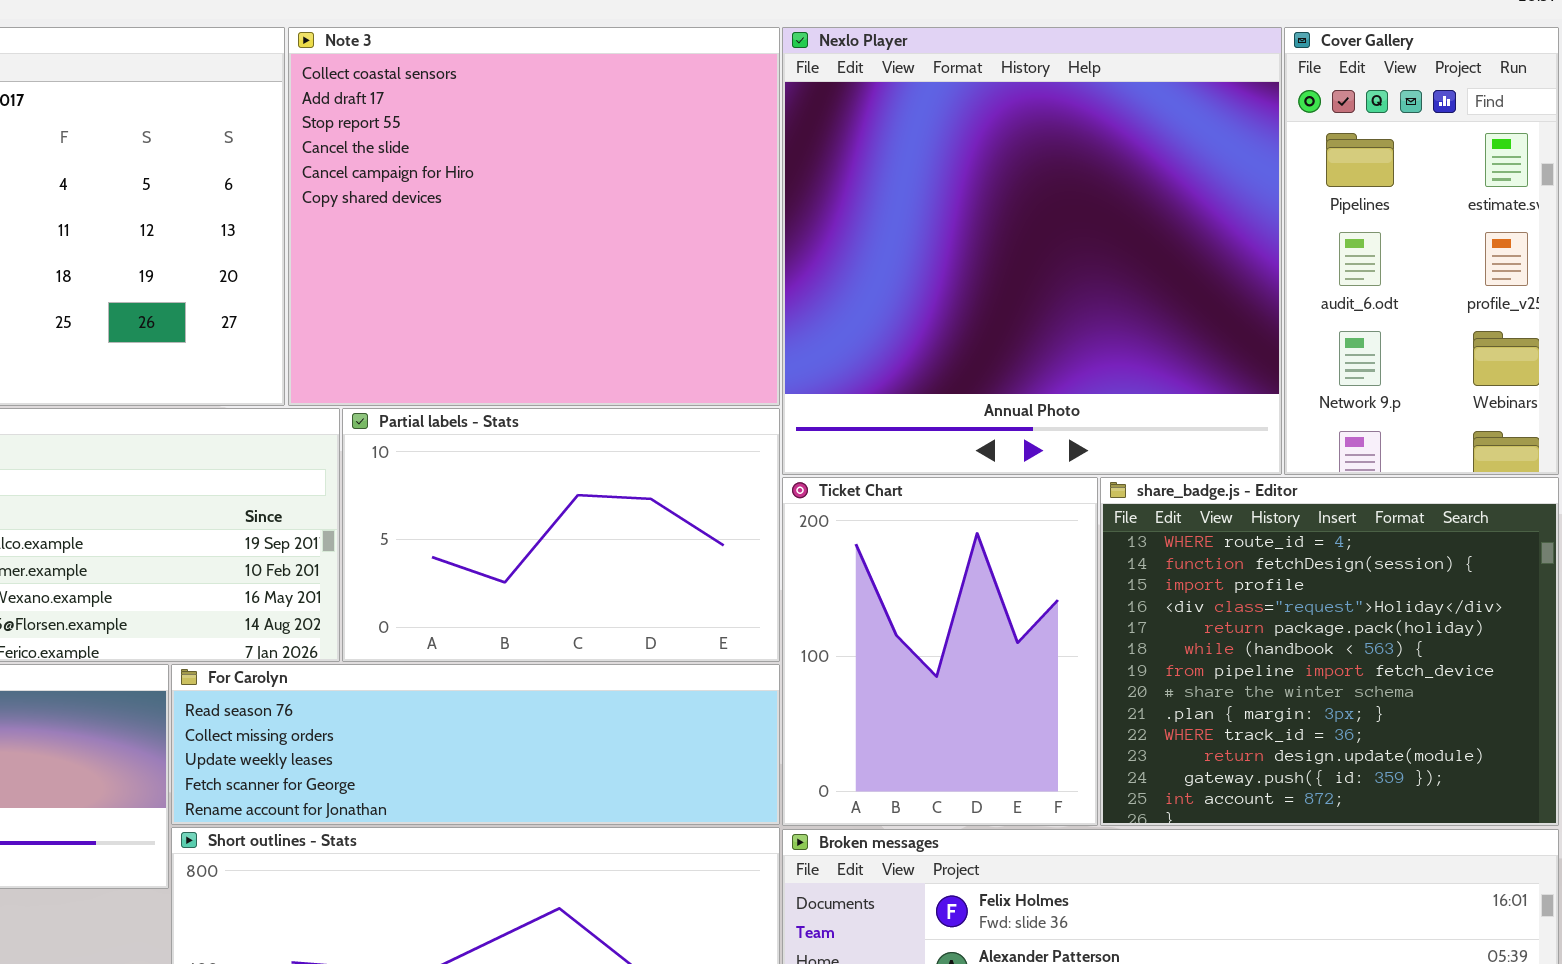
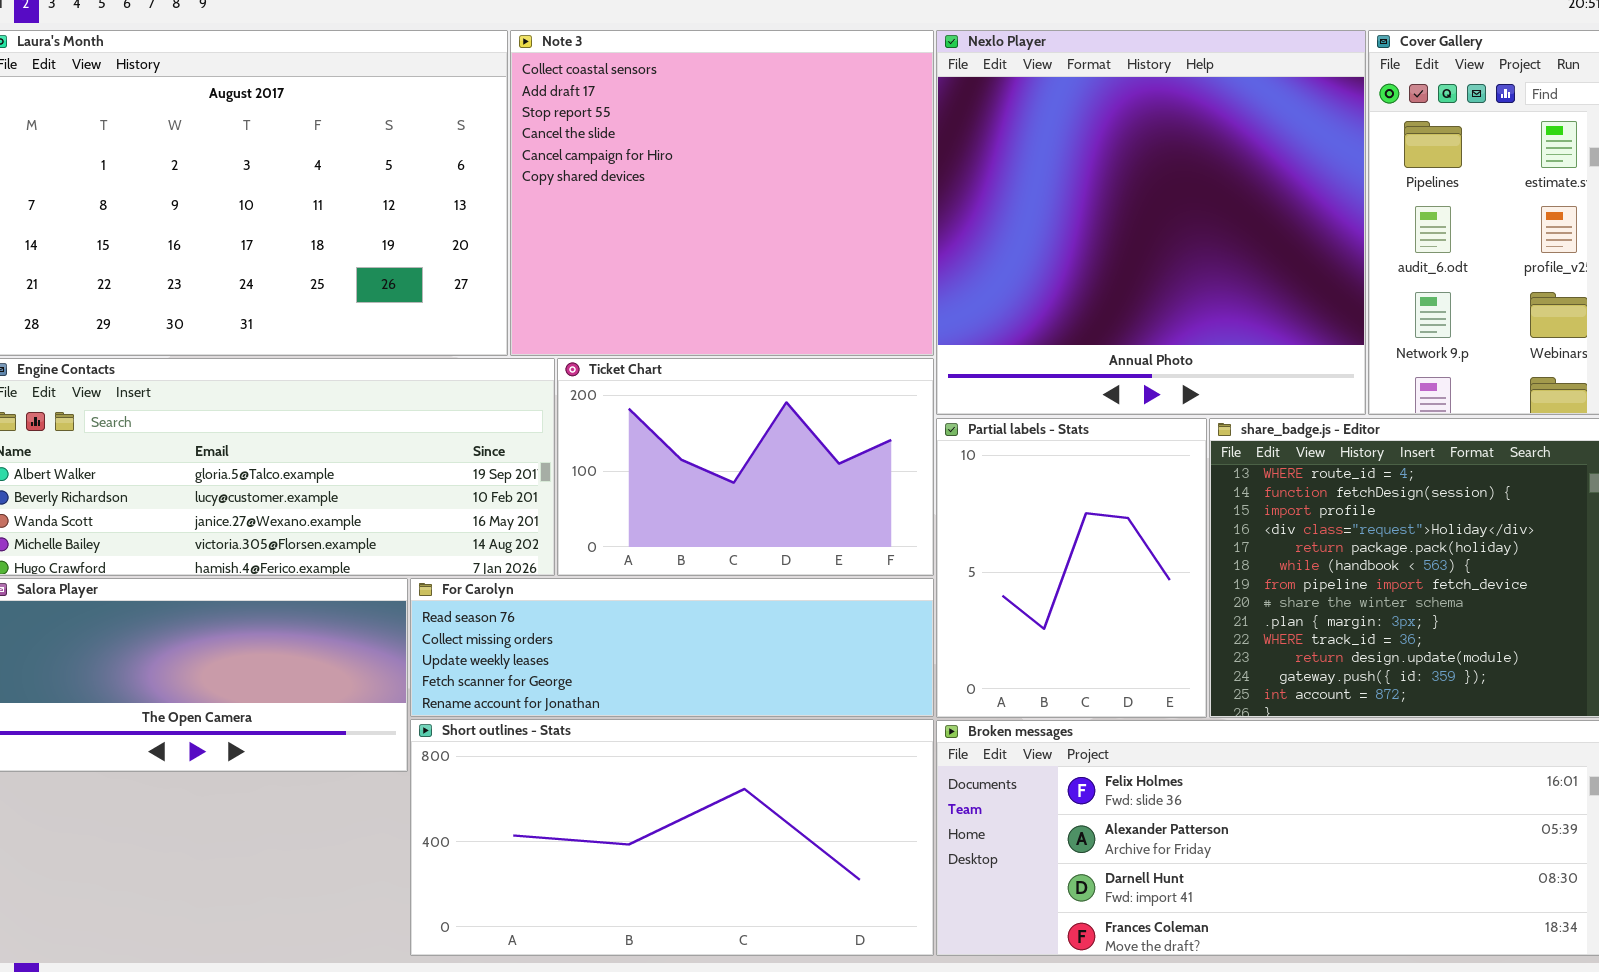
Partial labels - Stats: [342,408,780,662] -> [936,418,1207,718], moved, resized
Ticket Chart: [782,477,1098,826] -> [557,358,934,576], moved, resized

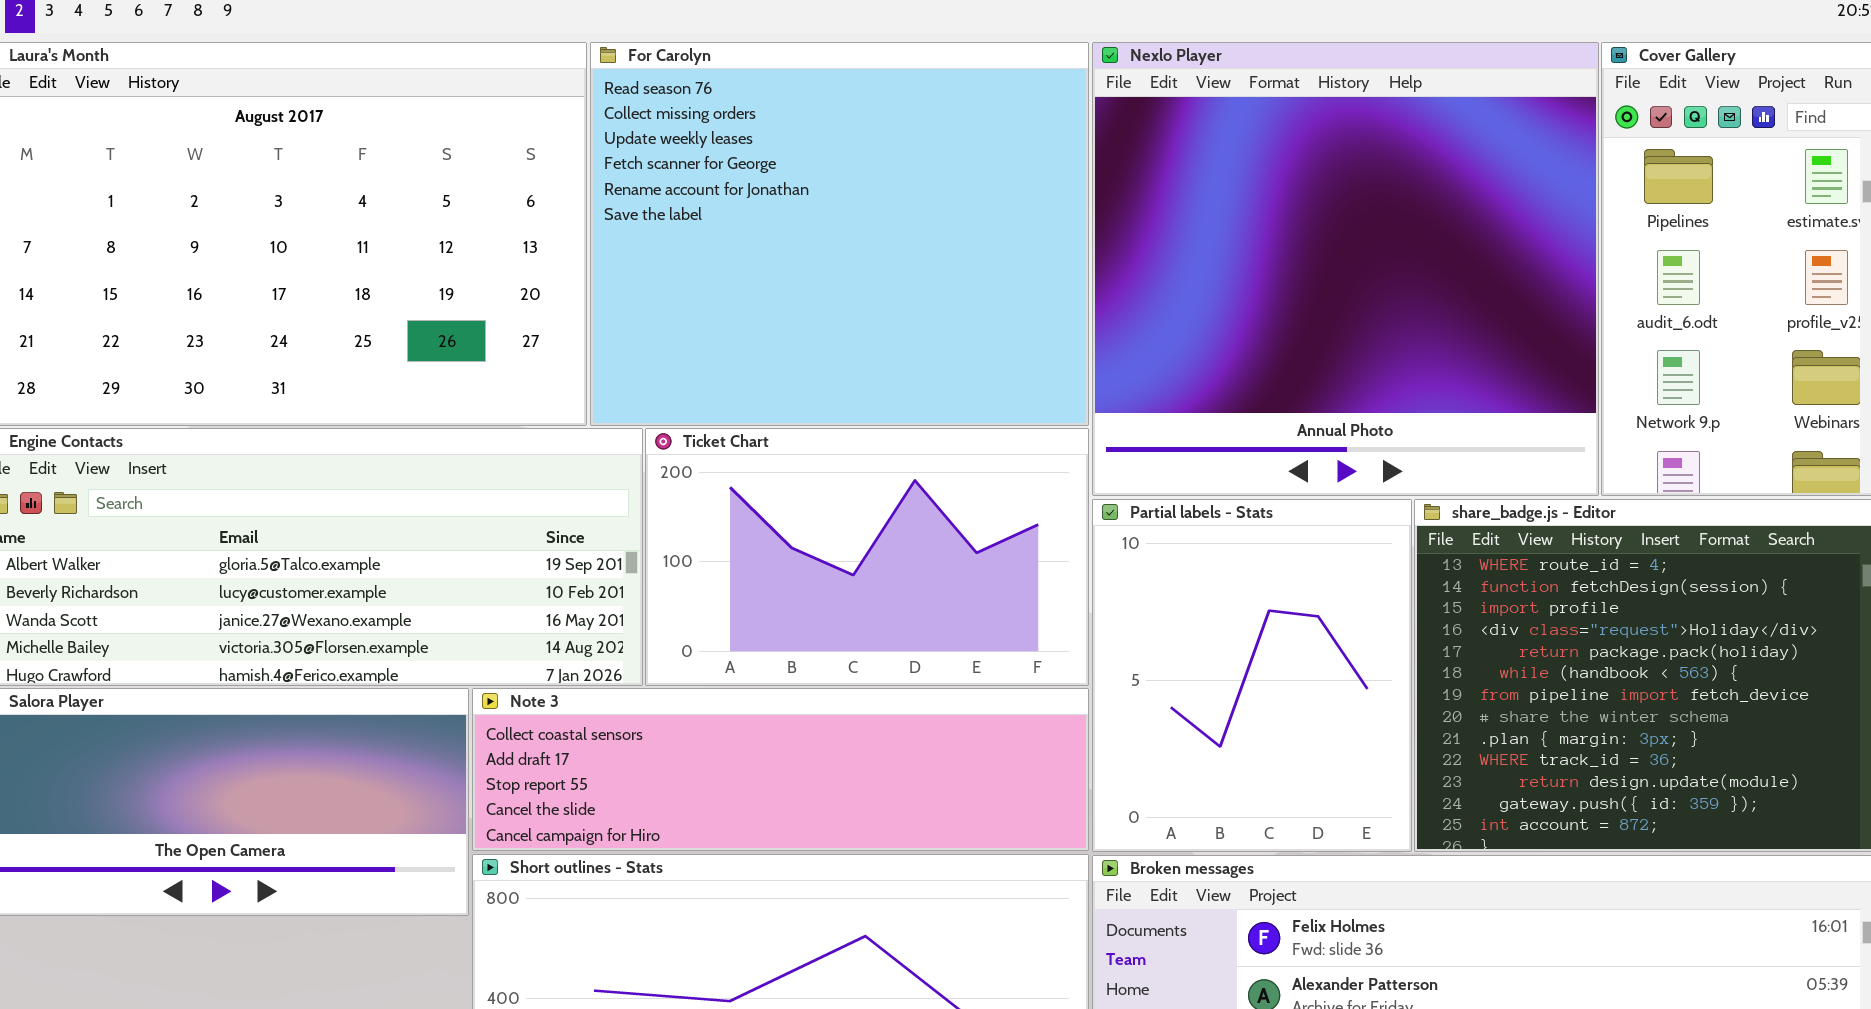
Note 3: [510,30,934,356] -> [472,688,1089,851], moved, resized
For Carolyn: [410,578,934,717] -> [590,42,1089,426], moved, resized

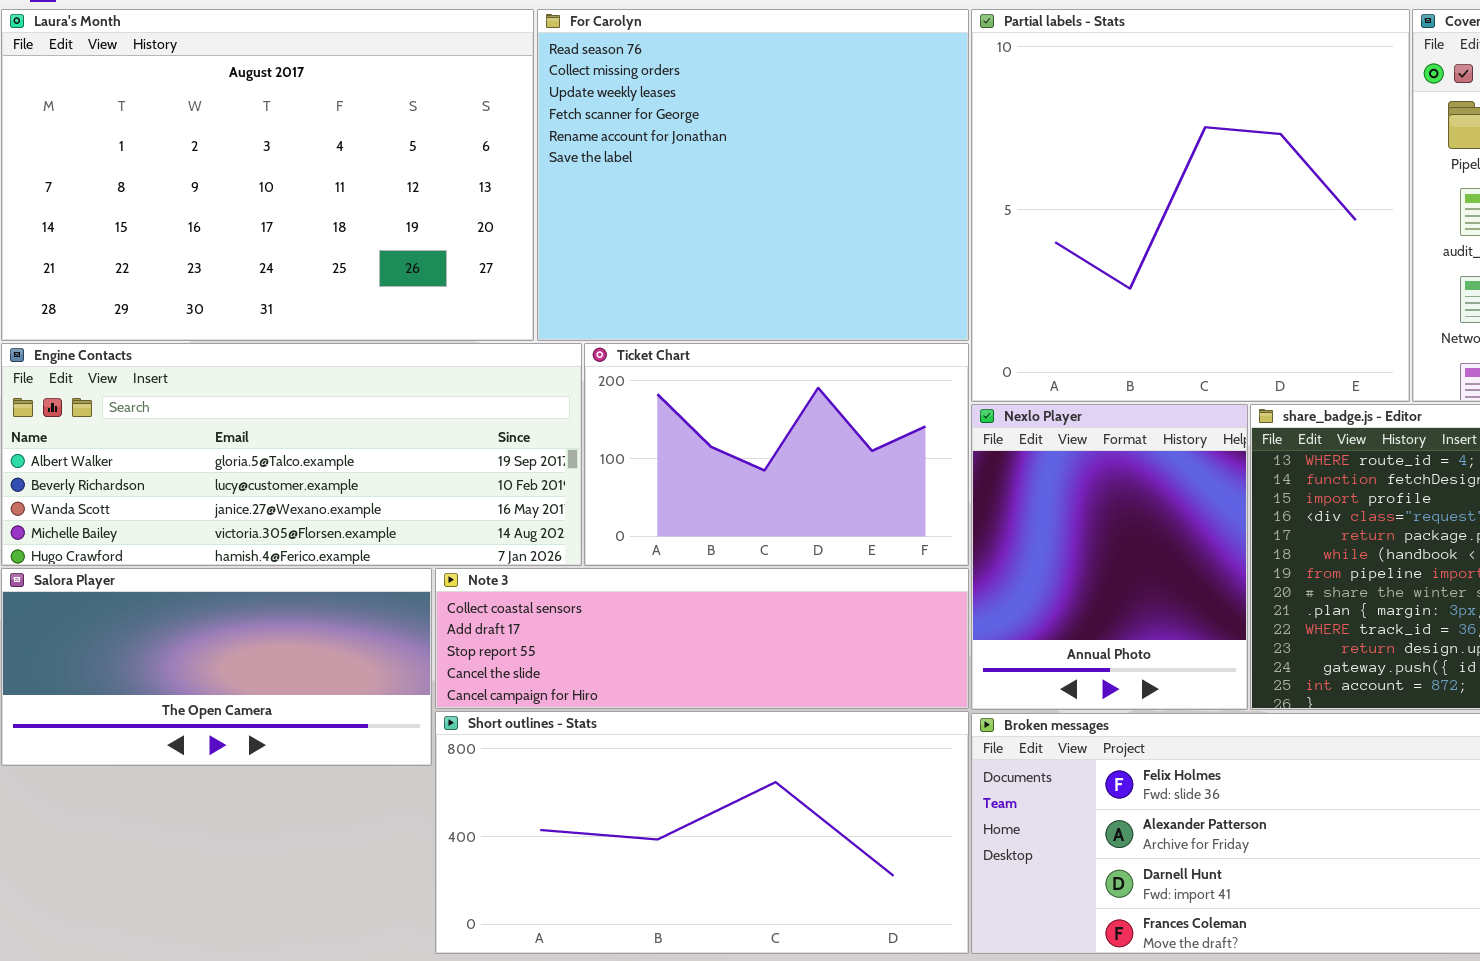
Nexlo Player: [1092,42,1599,496] -> [971,404,1248,710], moved, resized
Partial labels - Stats: [1092,499,1412,852] -> [971,9,1410,402], moved, resized

